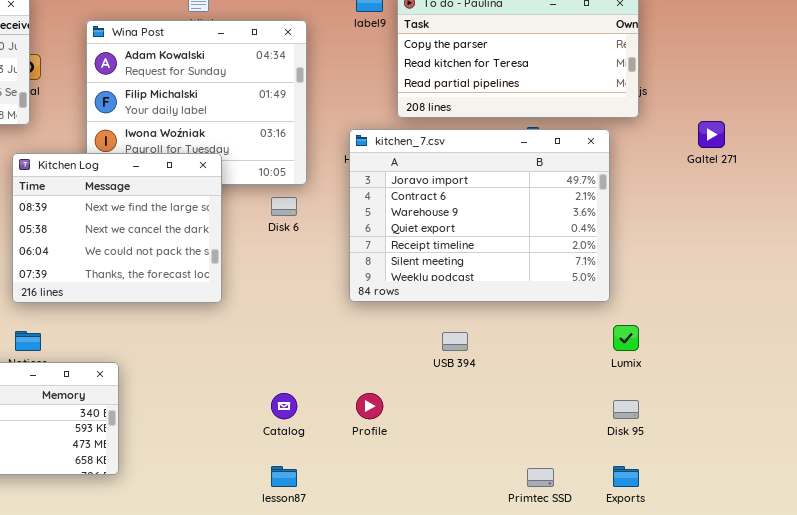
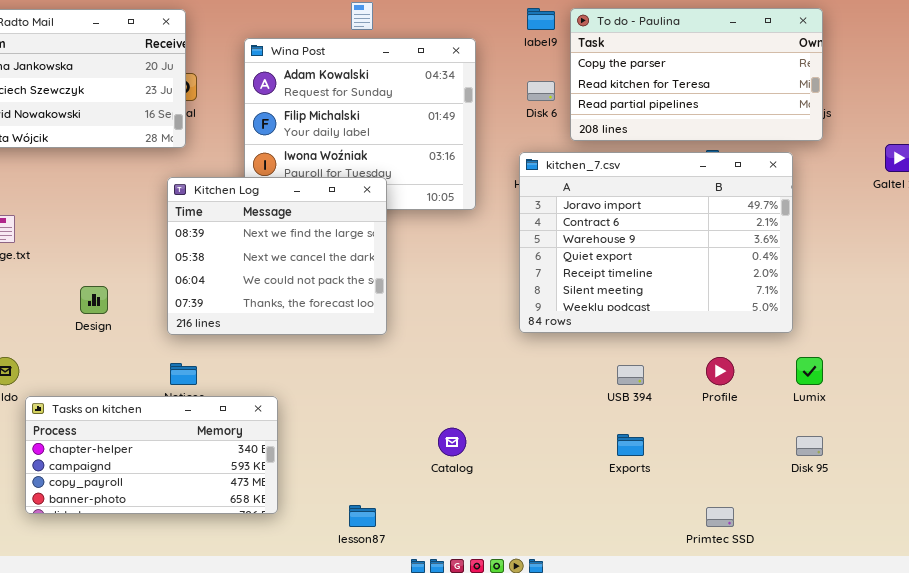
Disk 6: [271,197,297,216] -> [527,81,555,101], moved
Profile: [356,393,383,419] -> [706,357,734,385], moved
lesson87: [271,466,297,487] -> [349,505,376,527], moved
Exports: [613,466,639,487] -> [617,434,644,456], moved

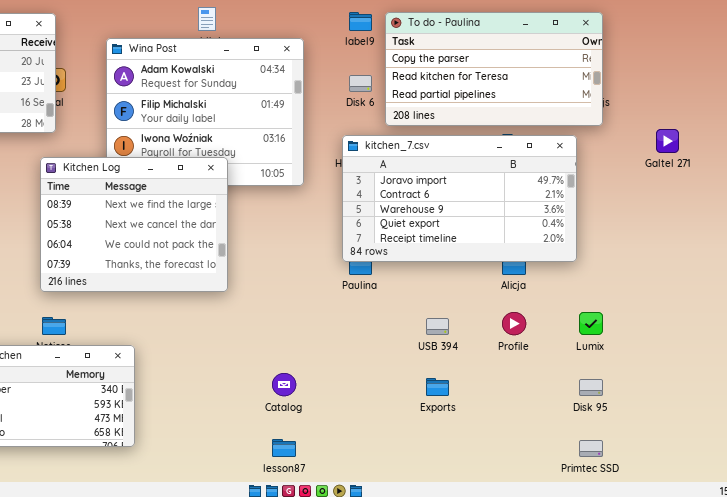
kitchen_7.csv: [519,152,793,333] -> [342,135,577,262], resized
lesson87: [349,505,376,527] -> [272,439,296,457], moved
Primtec SSD: [706,507,734,527] -> [579,440,603,457], moved

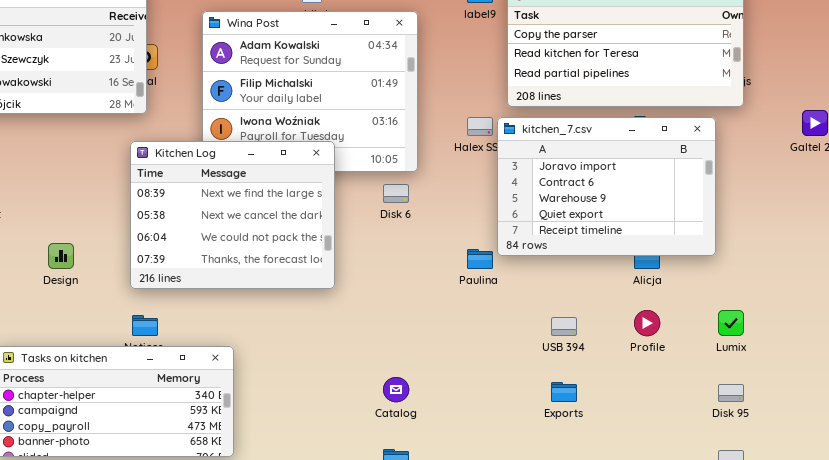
Disk 6: [349,75,372,92] -> [383,184,409,203], moved
kitchen_7.csv: [342,135,577,262] -> [497,117,716,256], resized

